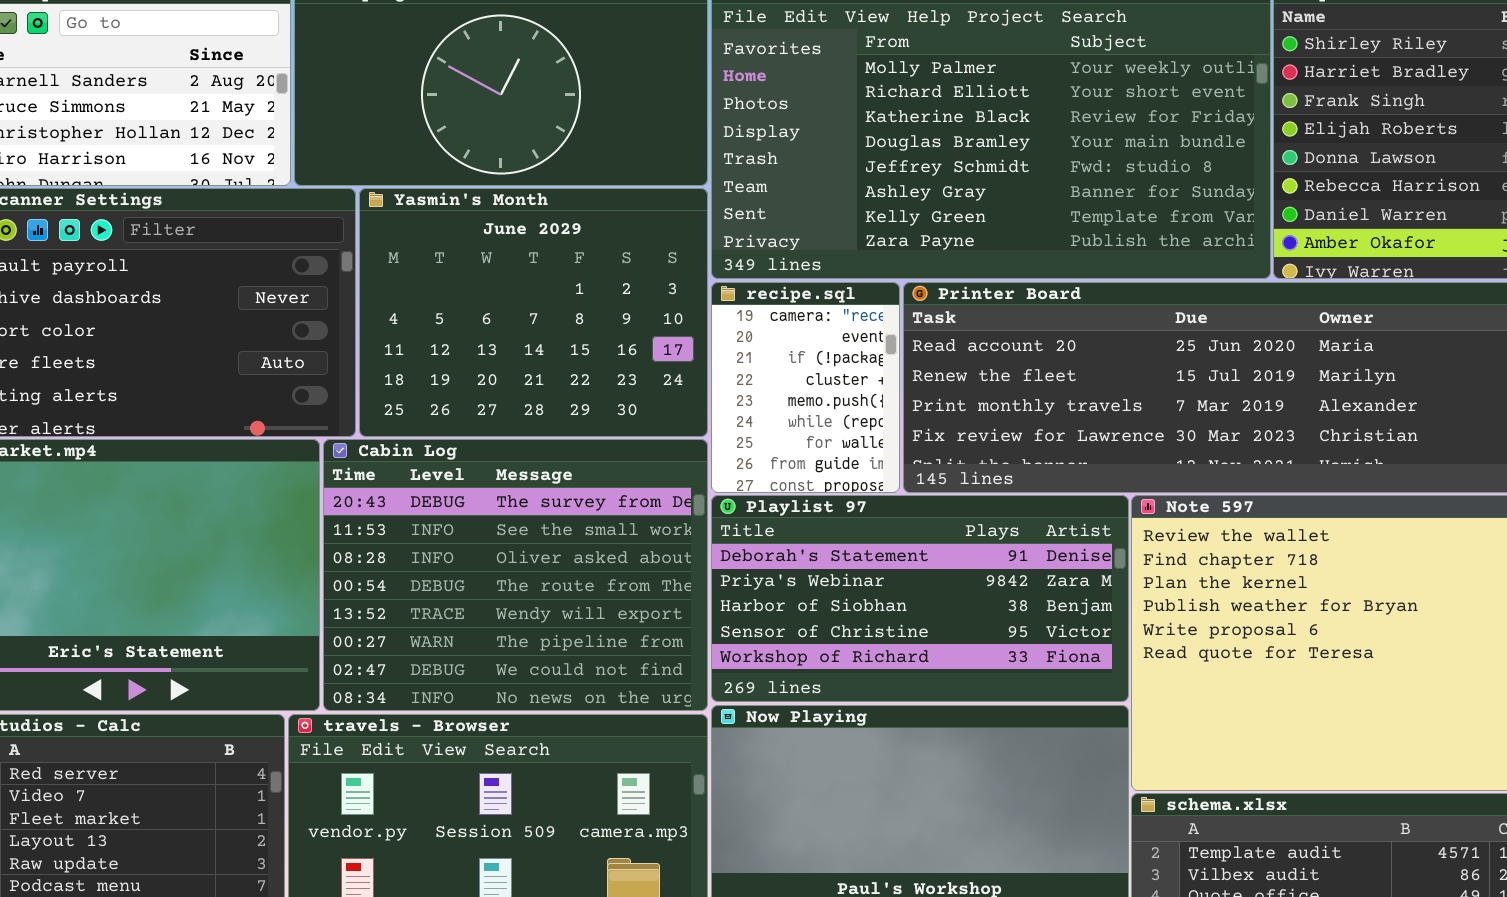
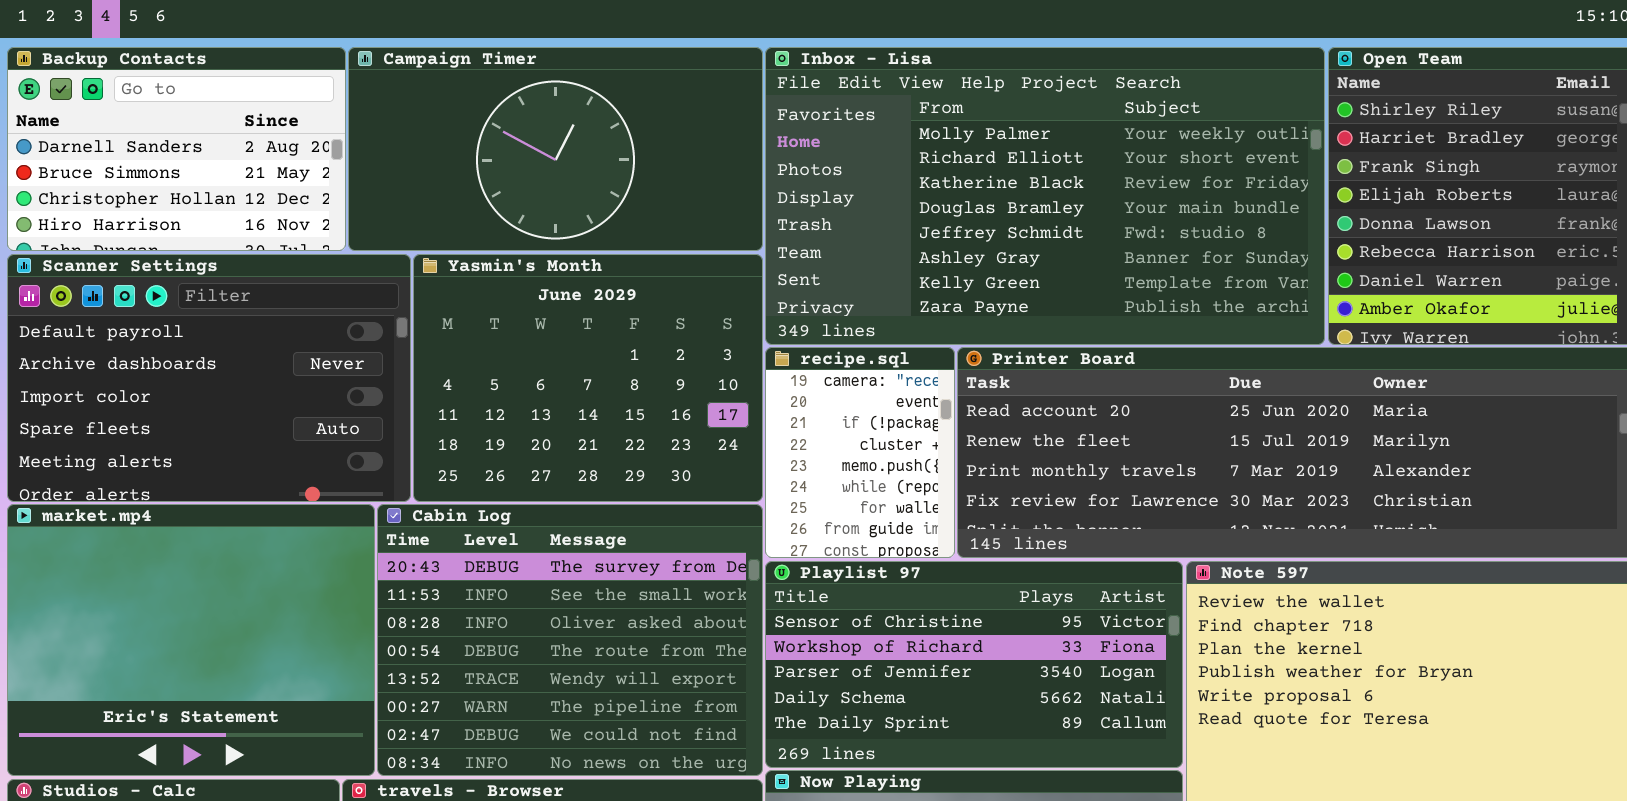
Playlist 97: [711,495,1129,702] -> [765,561,1183,768], scrolled down 3 rows

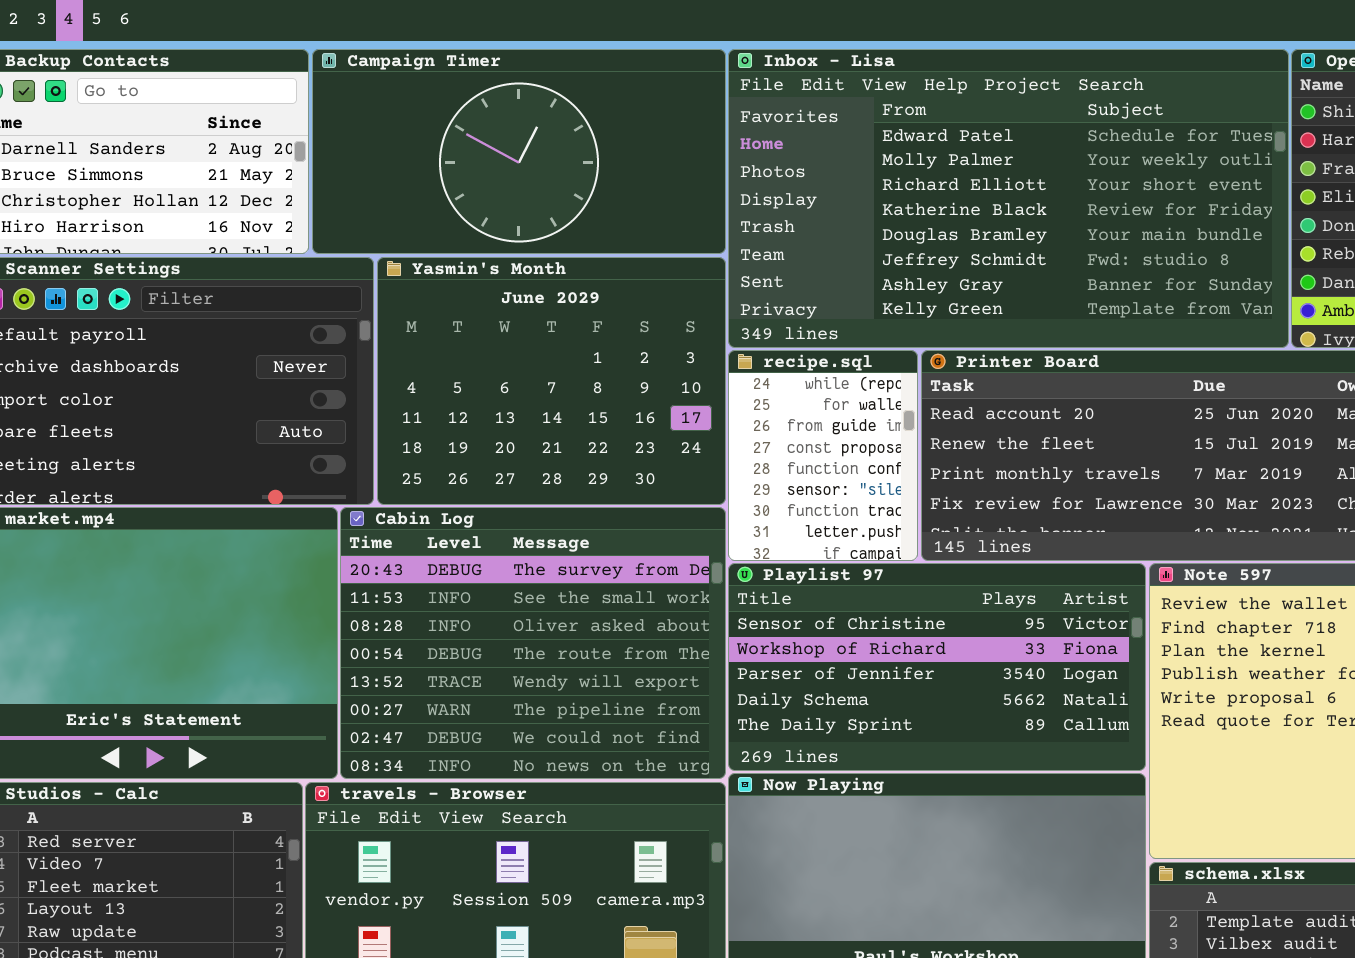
Inbox - Lisa: [765,47,1325,345] -> [728,49,1289,348], scrolled up 1 row
recipe.sql: [765,347,955,558] -> [728,350,918,561], scrolled down 5 rows

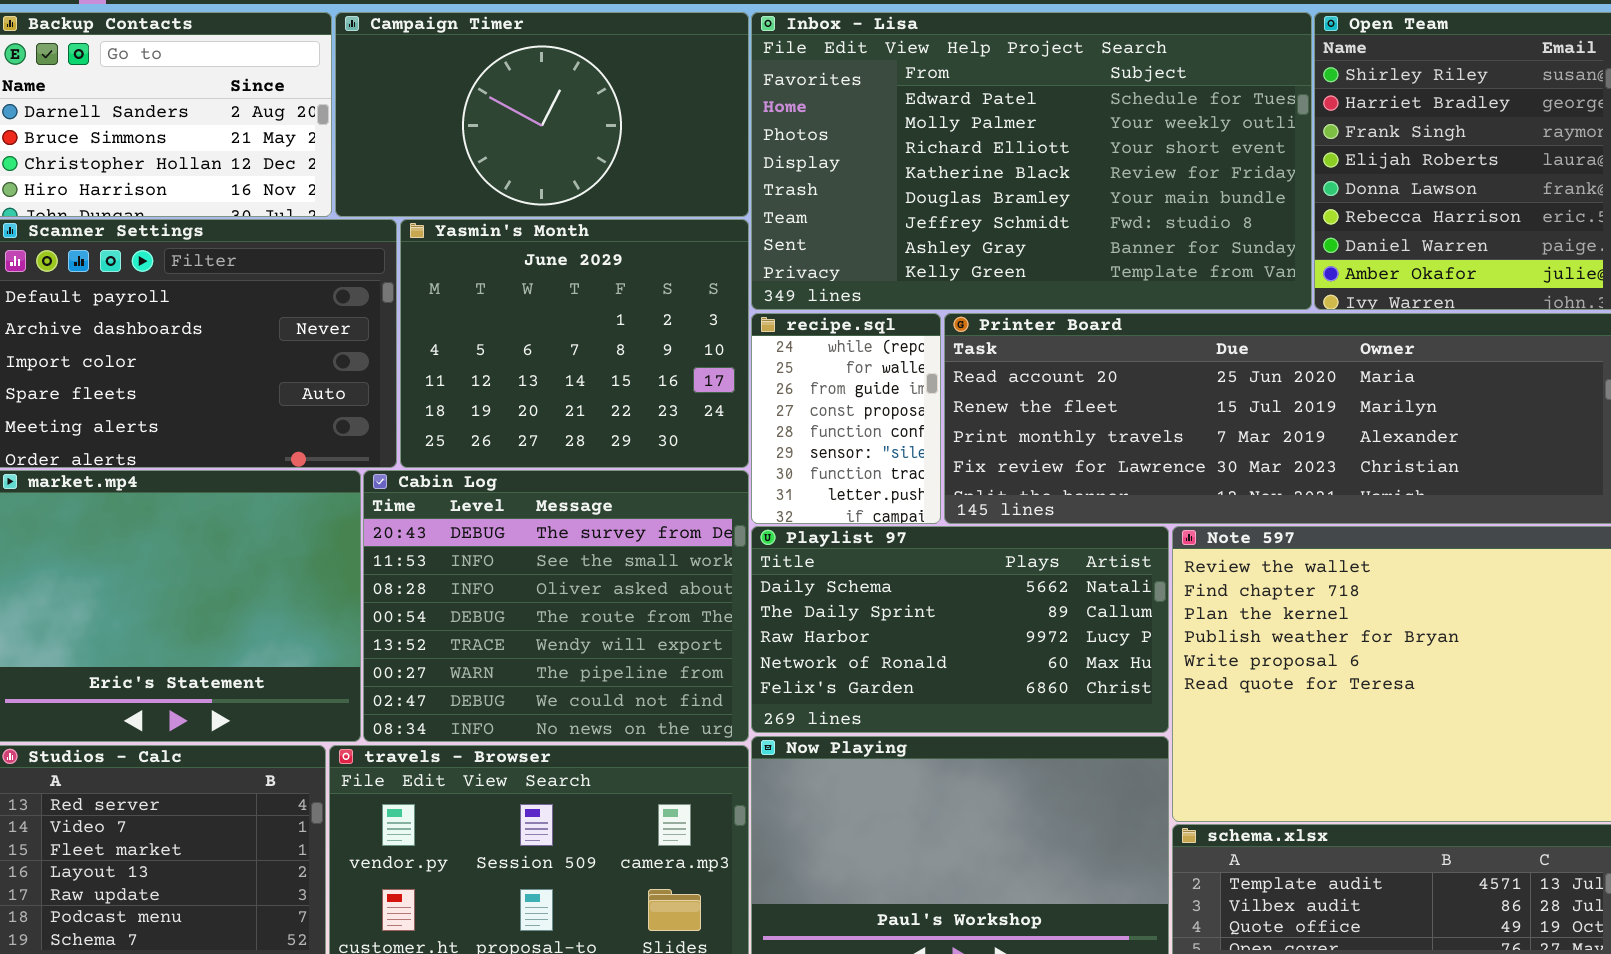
Playlist 97: [728,563,1146,771] -> [751,526,1169,733], scrolled down 3 rows

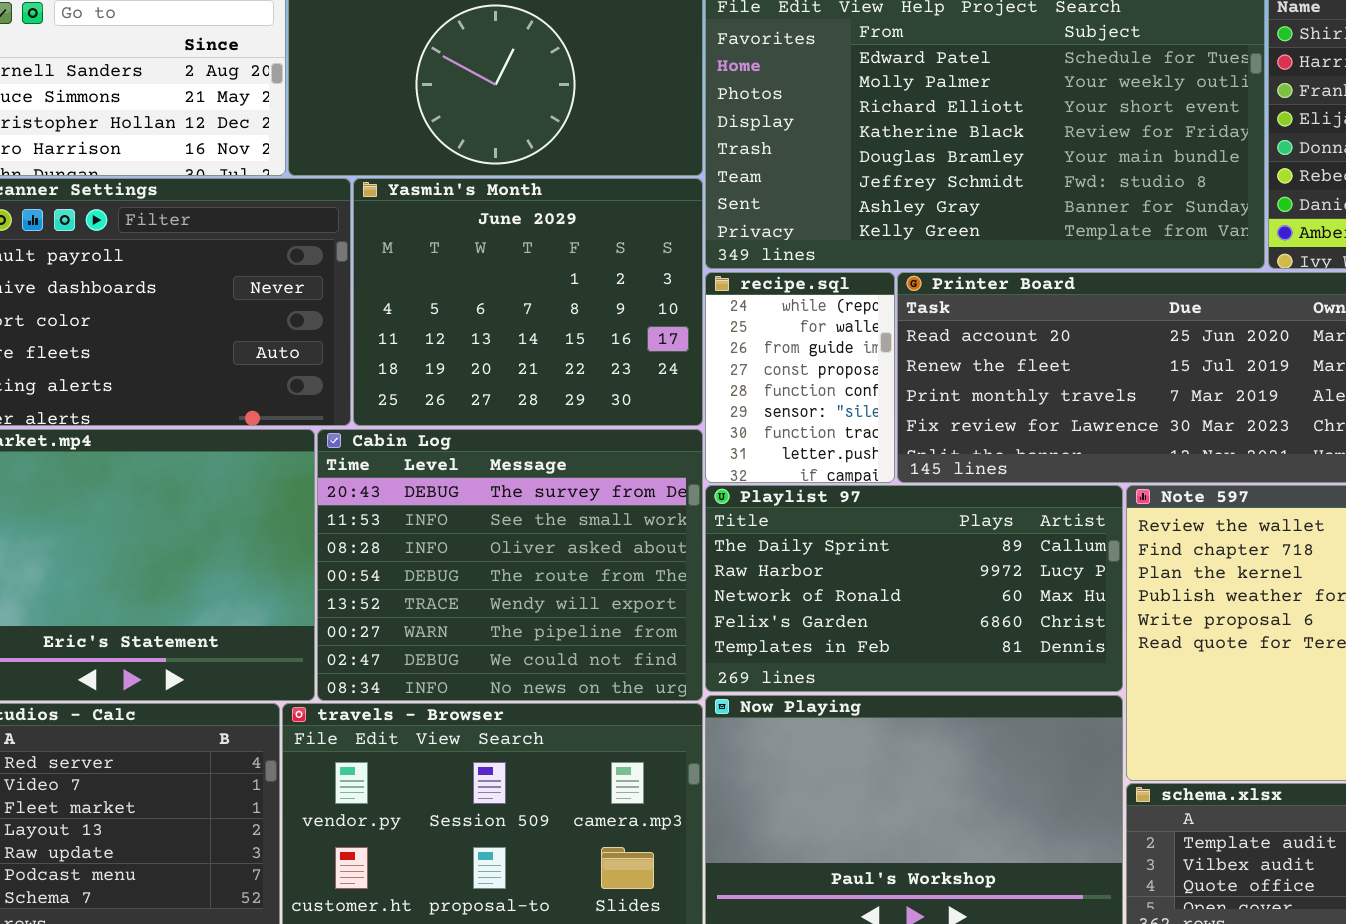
Playlist 97: [751,526,1169,733] -> [705,485,1123,692], scrolled down 1 row

